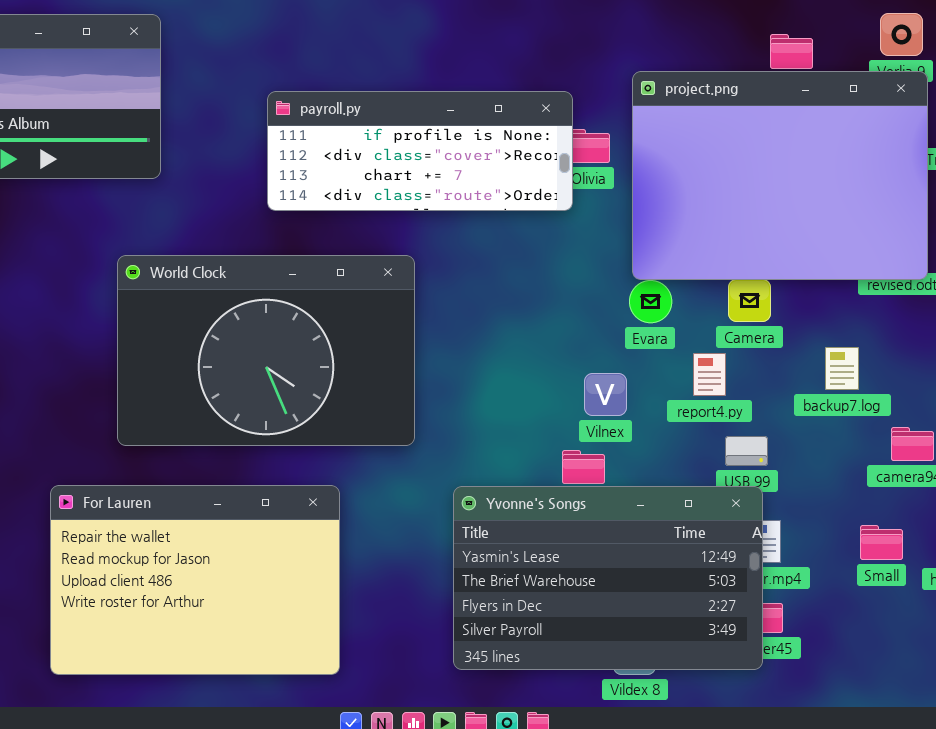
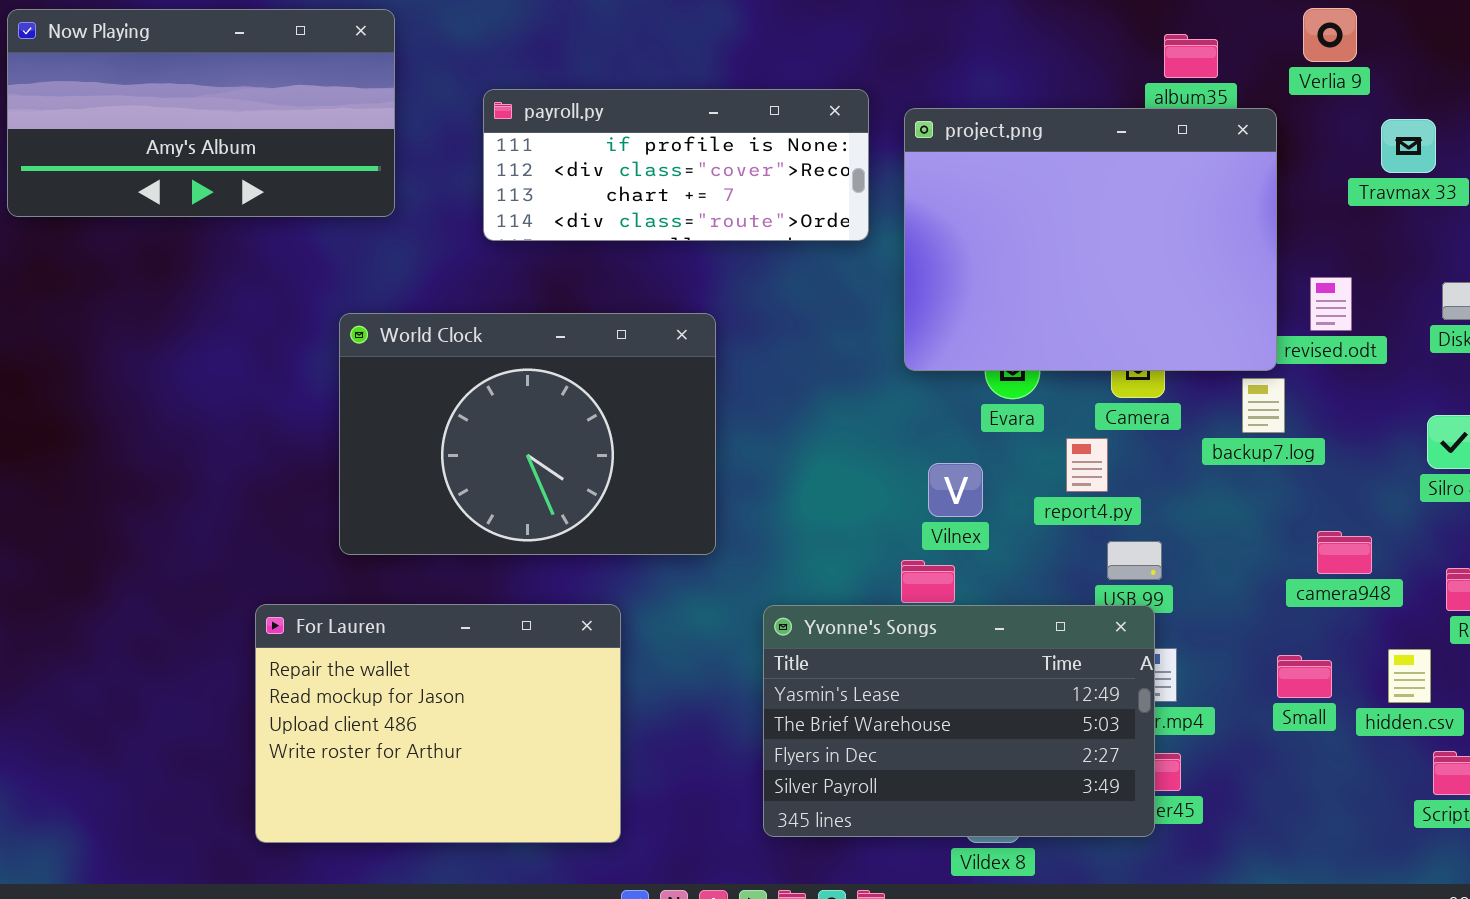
project.png: [632,71,928,280] -> [904,108,1277,371], moved
payroll.py: [267,91,573,211] -> [483,89,869,241], moved
backup7.log: [825,347,859,390] -> [1242,378,1285,433], moved

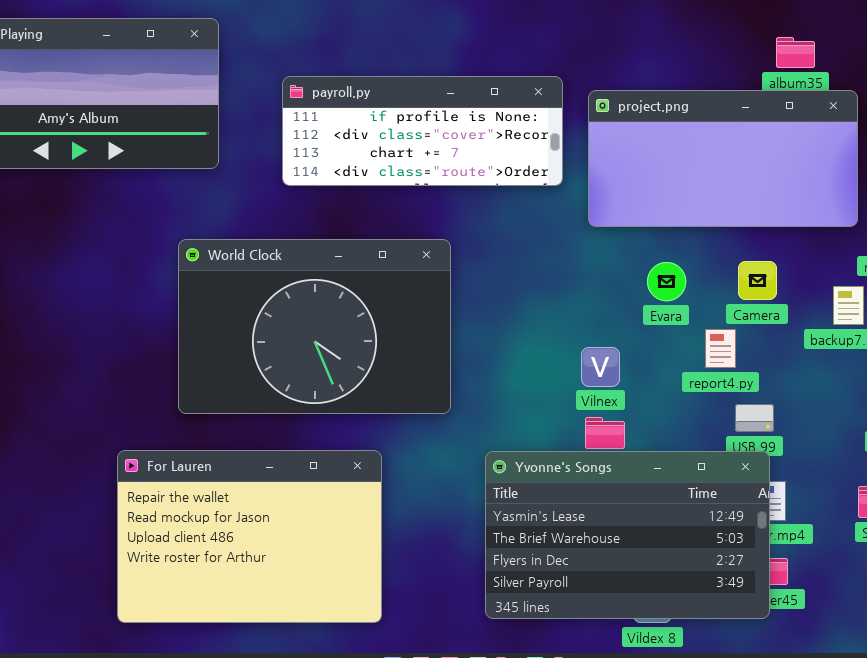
project.png: [904,108,1277,371] -> [588,90,858,227], resized
Vilnex: [928,463,983,517] -> [581,347,620,387], moved

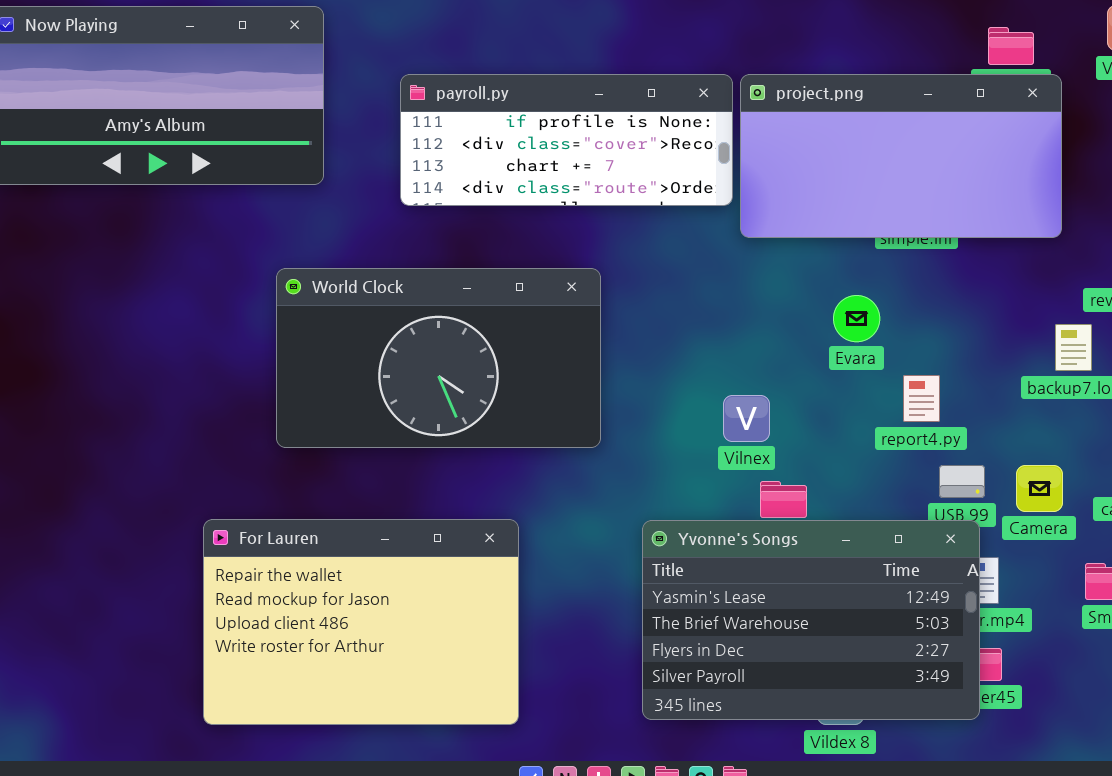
project.png: [588,90,858,227] -> [740,74,1062,238], moved
World Clock: [178,239,451,414] -> [276,268,601,448], resized
Camera: [738,261,777,300] -> [1016,465,1063,512], moved
Vilnex: [581,347,620,387] -> [723,395,770,442], moved

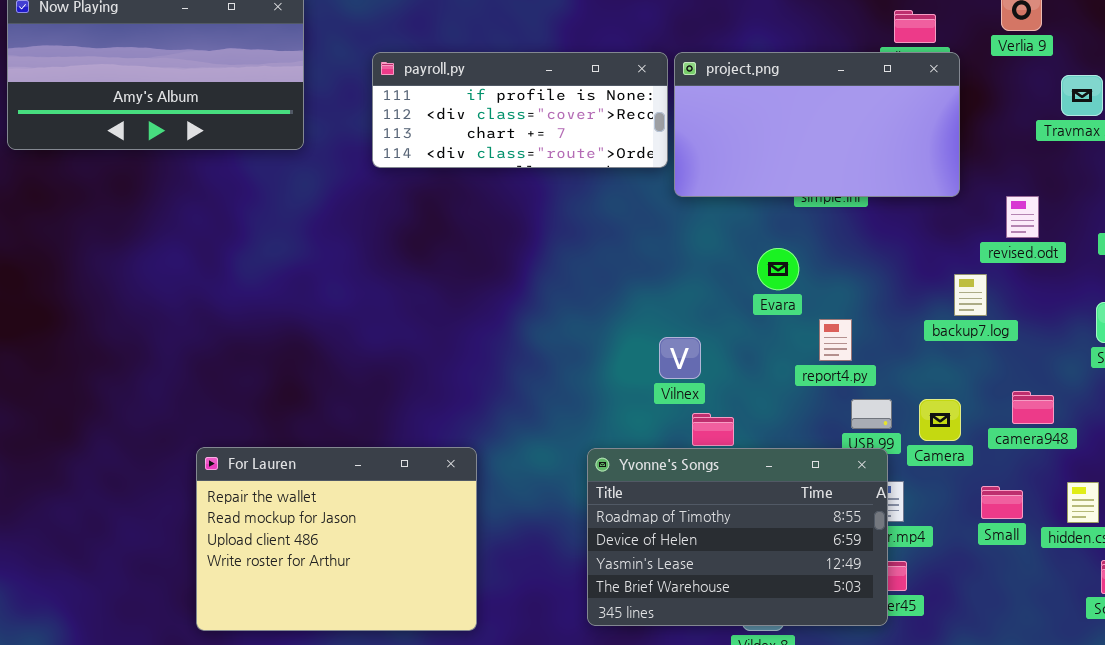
World Clock: [276,268,601,448] -> none, closed
Yvonne's Songs: [642,520,980,720] -> [587,448,888,626], scrolled up 2 rows

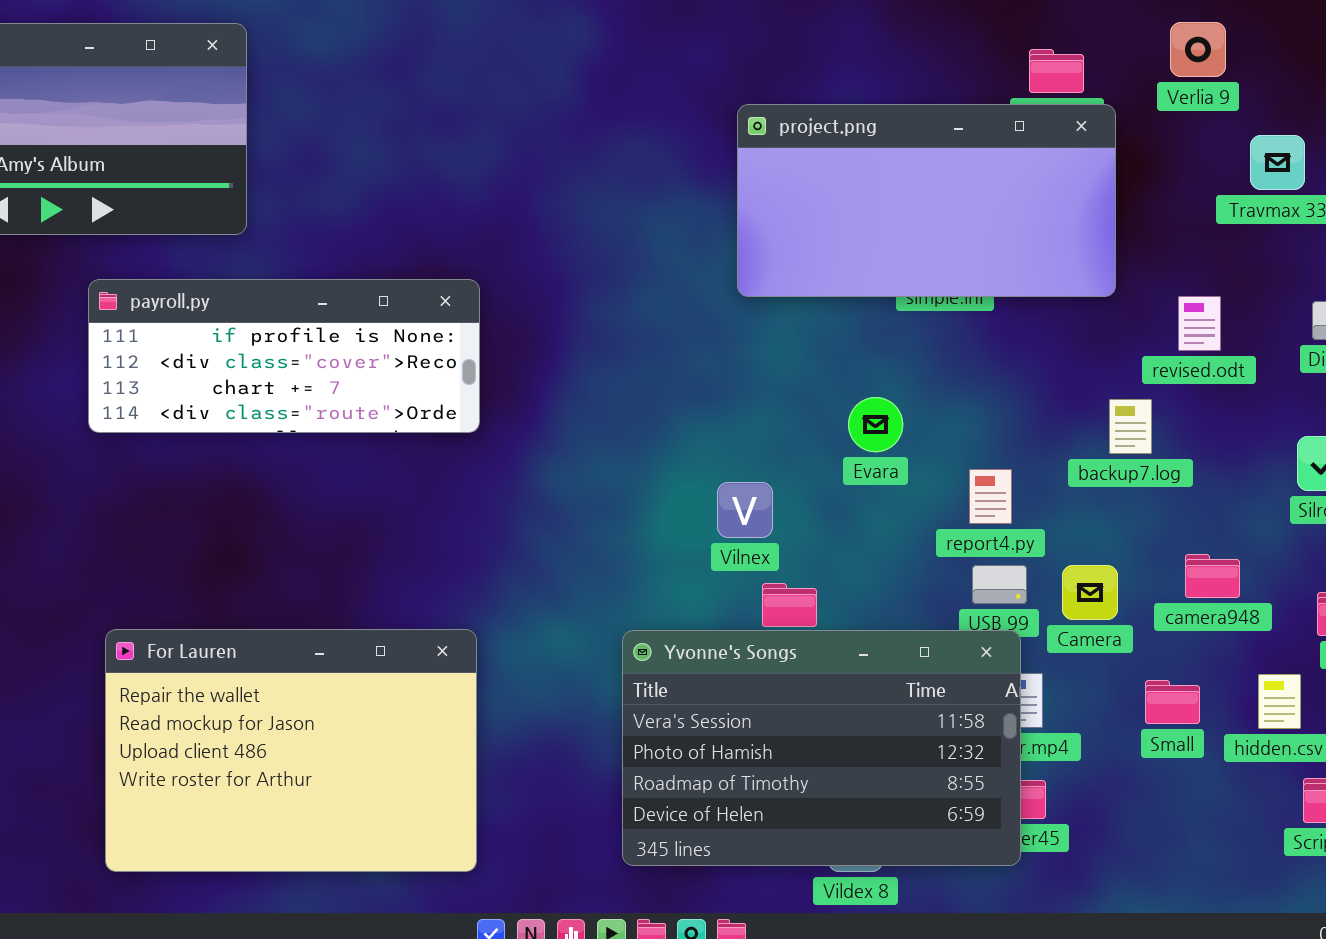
payroll.py: [372,52,668,168] -> [88,279,480,433], moved
Evara: [757,248,799,290] -> [848,397,903,452], moved
report4.py: [819,319,852,361] -> [969,469,1012,524], moved
Yvonne's Songs: [587,448,888,626] -> [622,630,1021,866], scrolled up 2 rows

